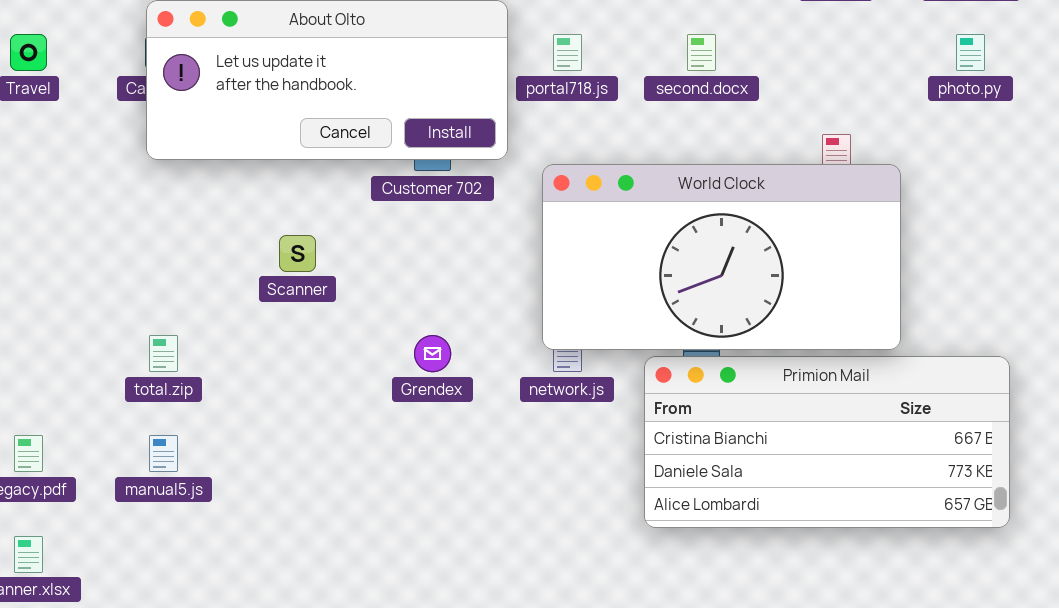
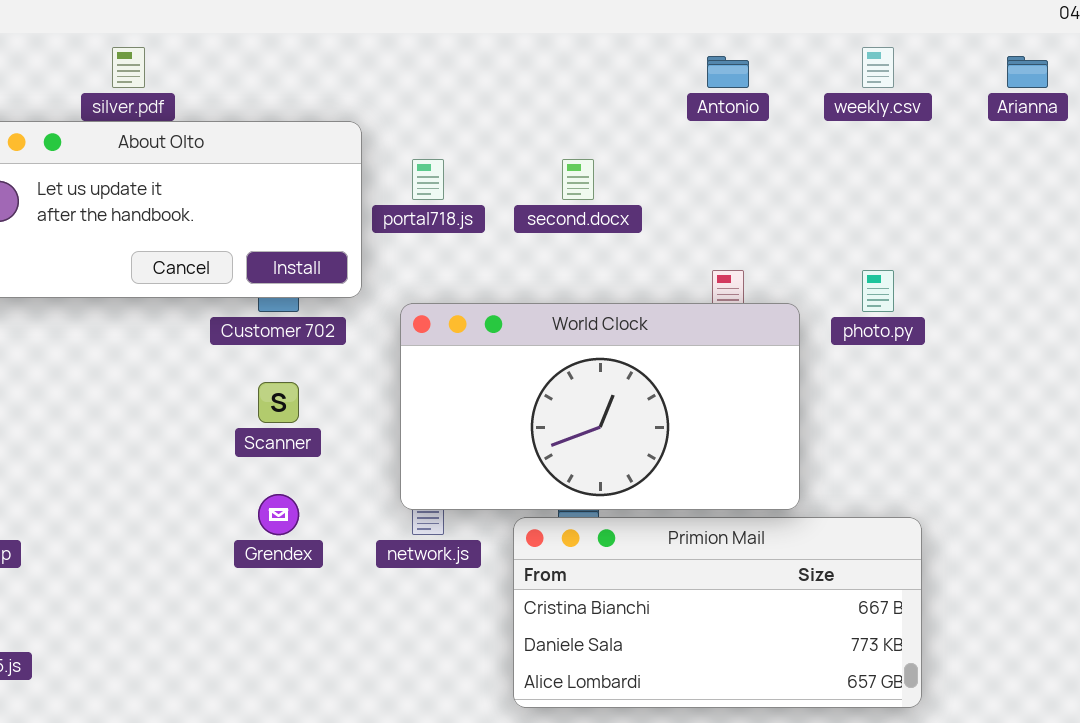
photo.py: [956,34,985,71] -> [862,270,894,312], moved
Scanner: [279,235,316,272] -> [258,382,299,423], moved

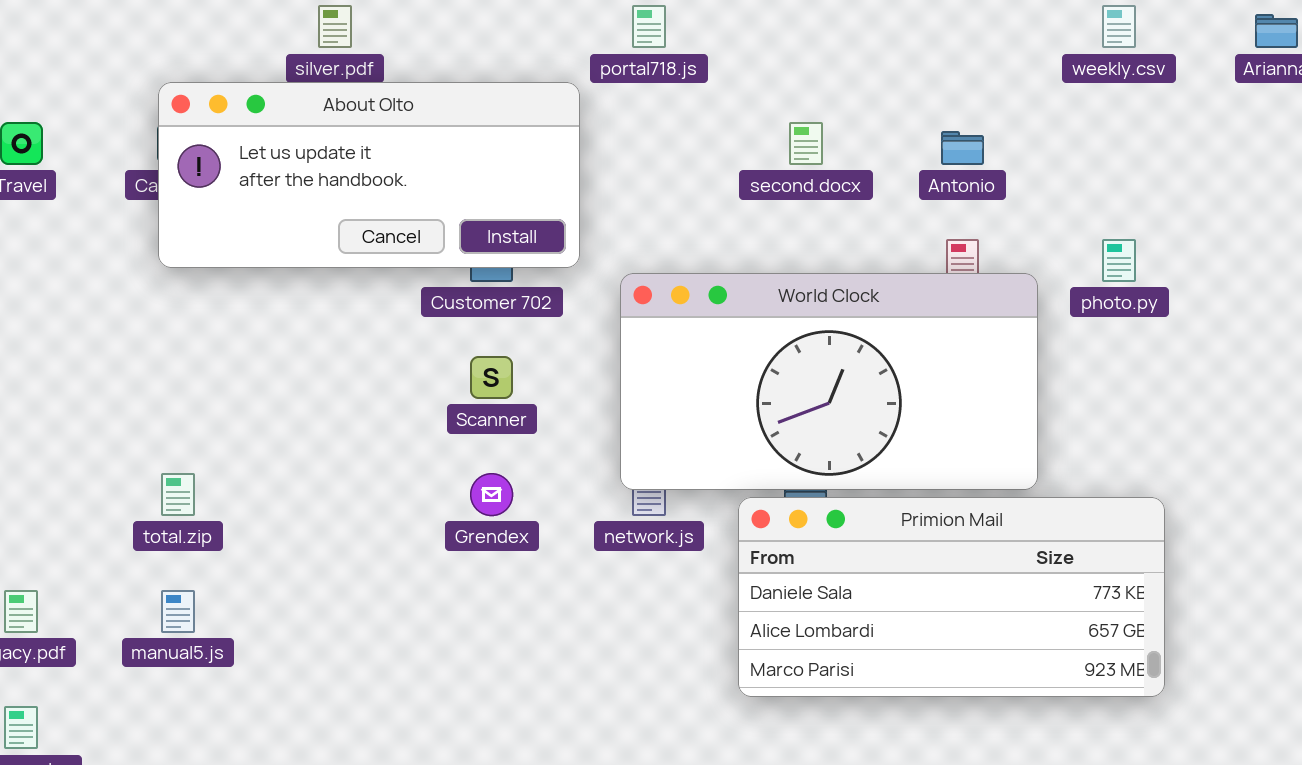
Antonio: [707,56,749,88] -> [941,131,984,165], moved
portal718.js: [412,159,444,200] -> [632,5,666,48], moved
Primion Mail: [513,517,922,708] -> [738,497,1165,697], scrolled down 1 row

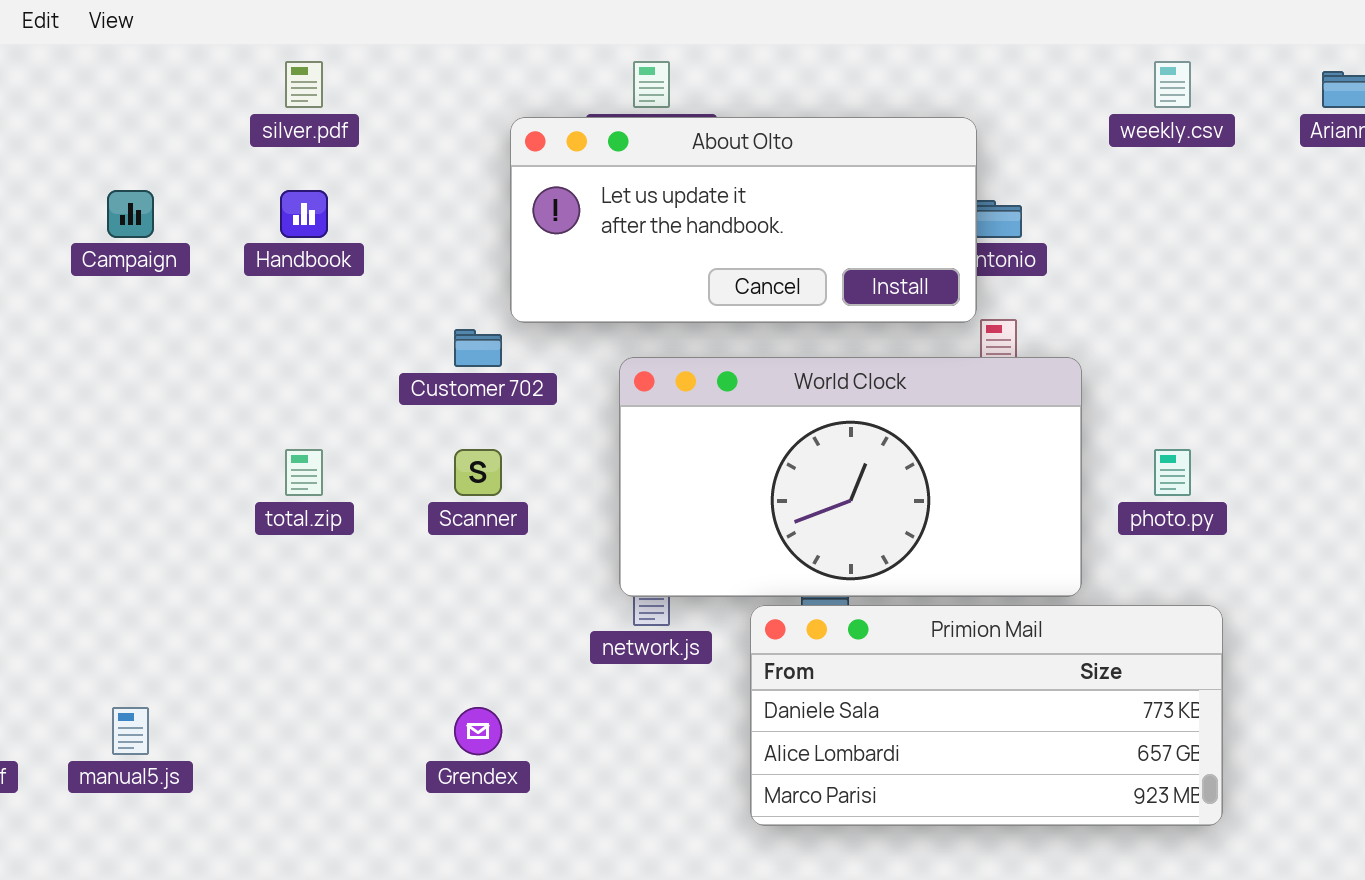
About Olto: [158,82,580,268] -> [510,117,977,323], moved
photo.py: [1102,239,1136,282] -> [1154,449,1191,496], moved
total.zip: [161,473,195,516] -> [285,449,323,496], moved
Grendex: [470,473,513,516] -> [454,707,502,755], moved

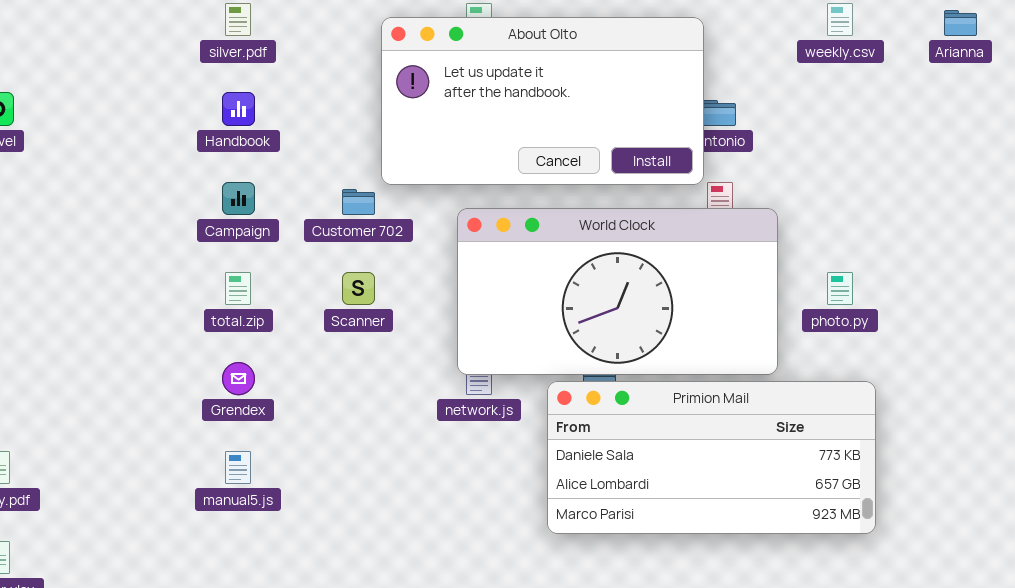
About Olto: [510,117,977,323] -> [381,17,704,185], resized
Campaign: [107,190,154,238] -> [222,182,255,215], moved
manual5.js: [112,707,149,755] -> [225,451,251,484], moved
Grendex: [454,707,502,755] -> [222,362,255,395], moved

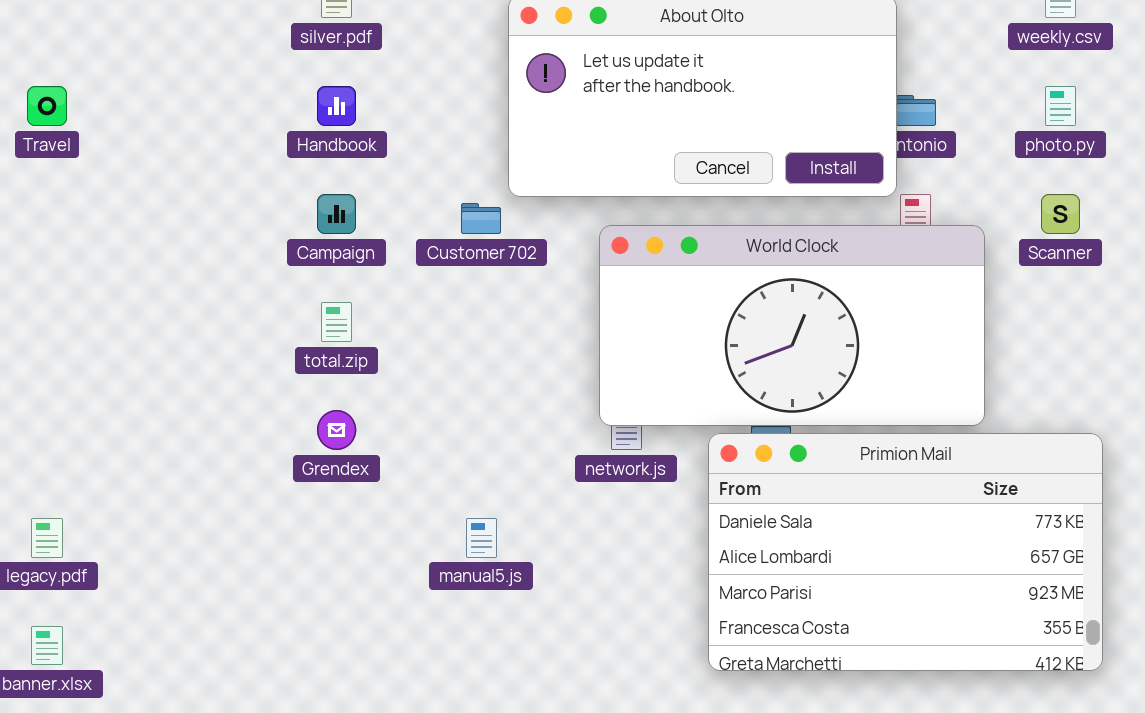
Scanner: [342,272,375,305] -> [1041,194,1080,234], moved
photo.py: [827,272,853,305] -> [1045,86,1076,126], moved
Primion Mail: [547,381,876,534] -> [708,433,1103,671], resized
manual5.js: [225,451,251,484] -> [466,518,497,558], moved

